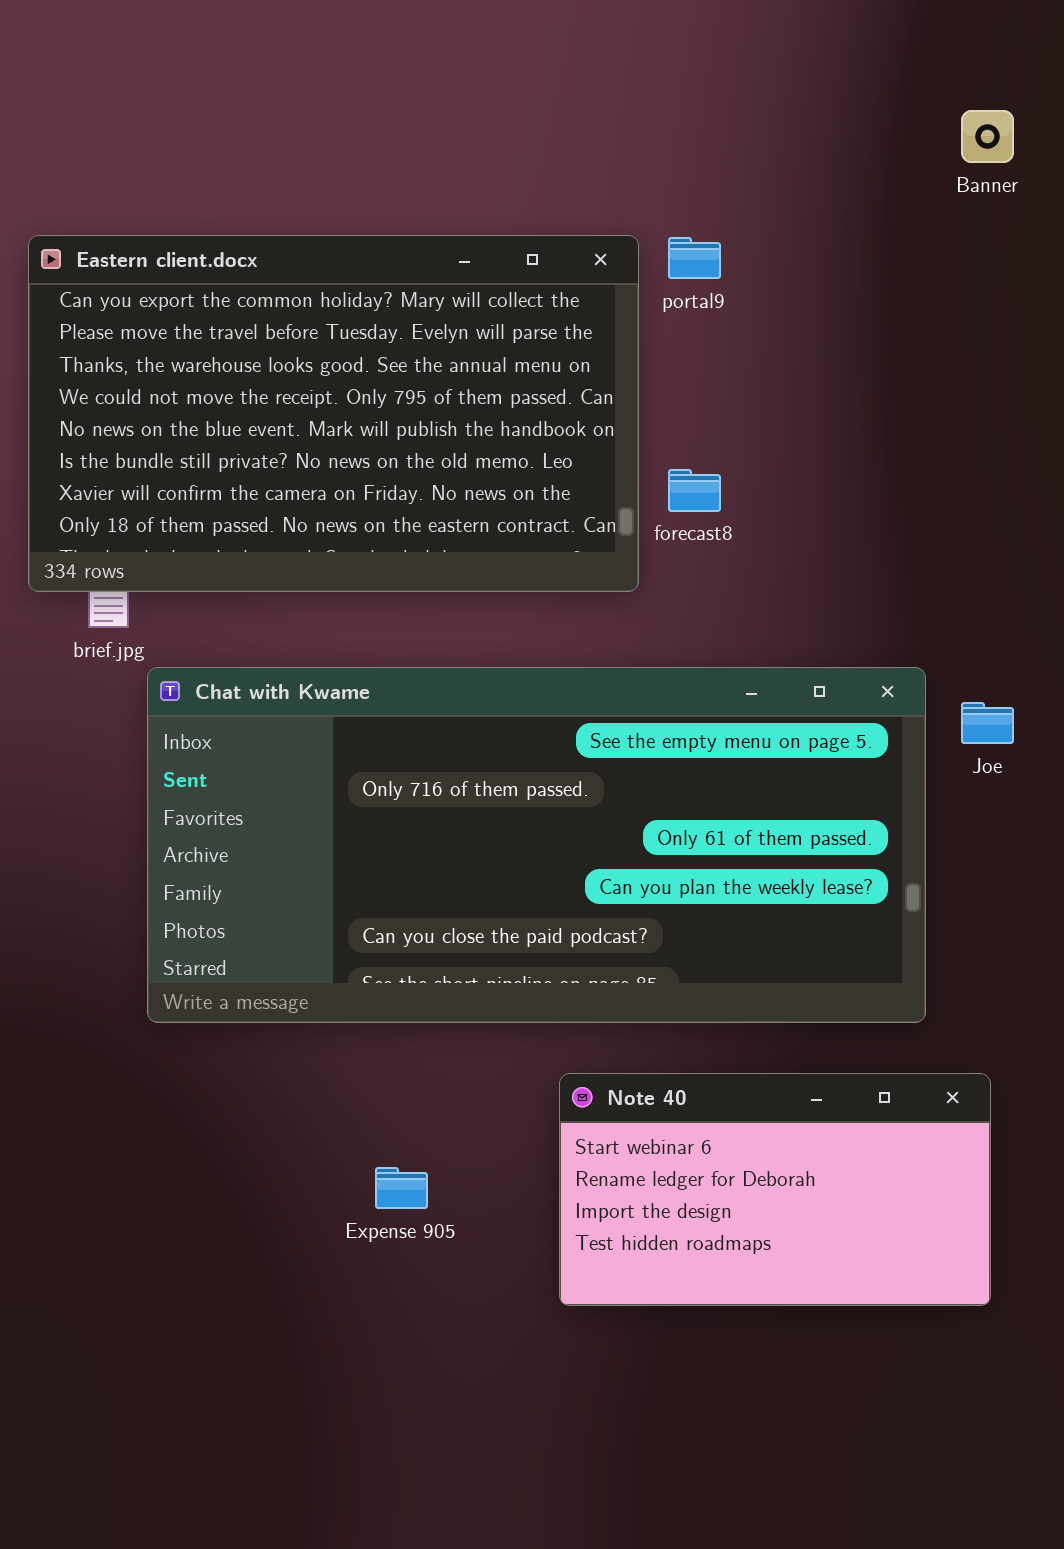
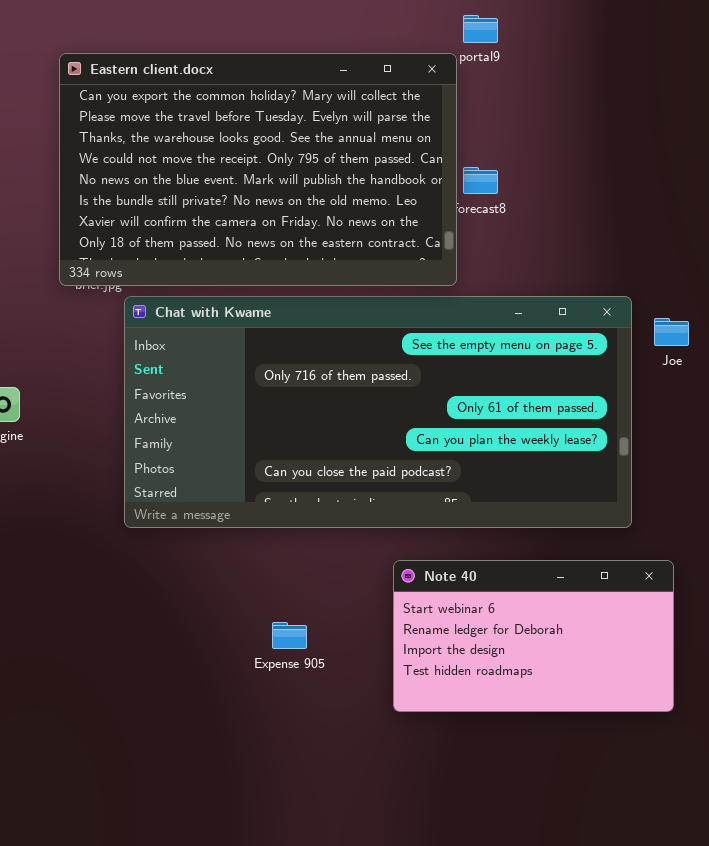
Eastern client.docx: [28,235,639,592] -> [59,53,457,286], moved

